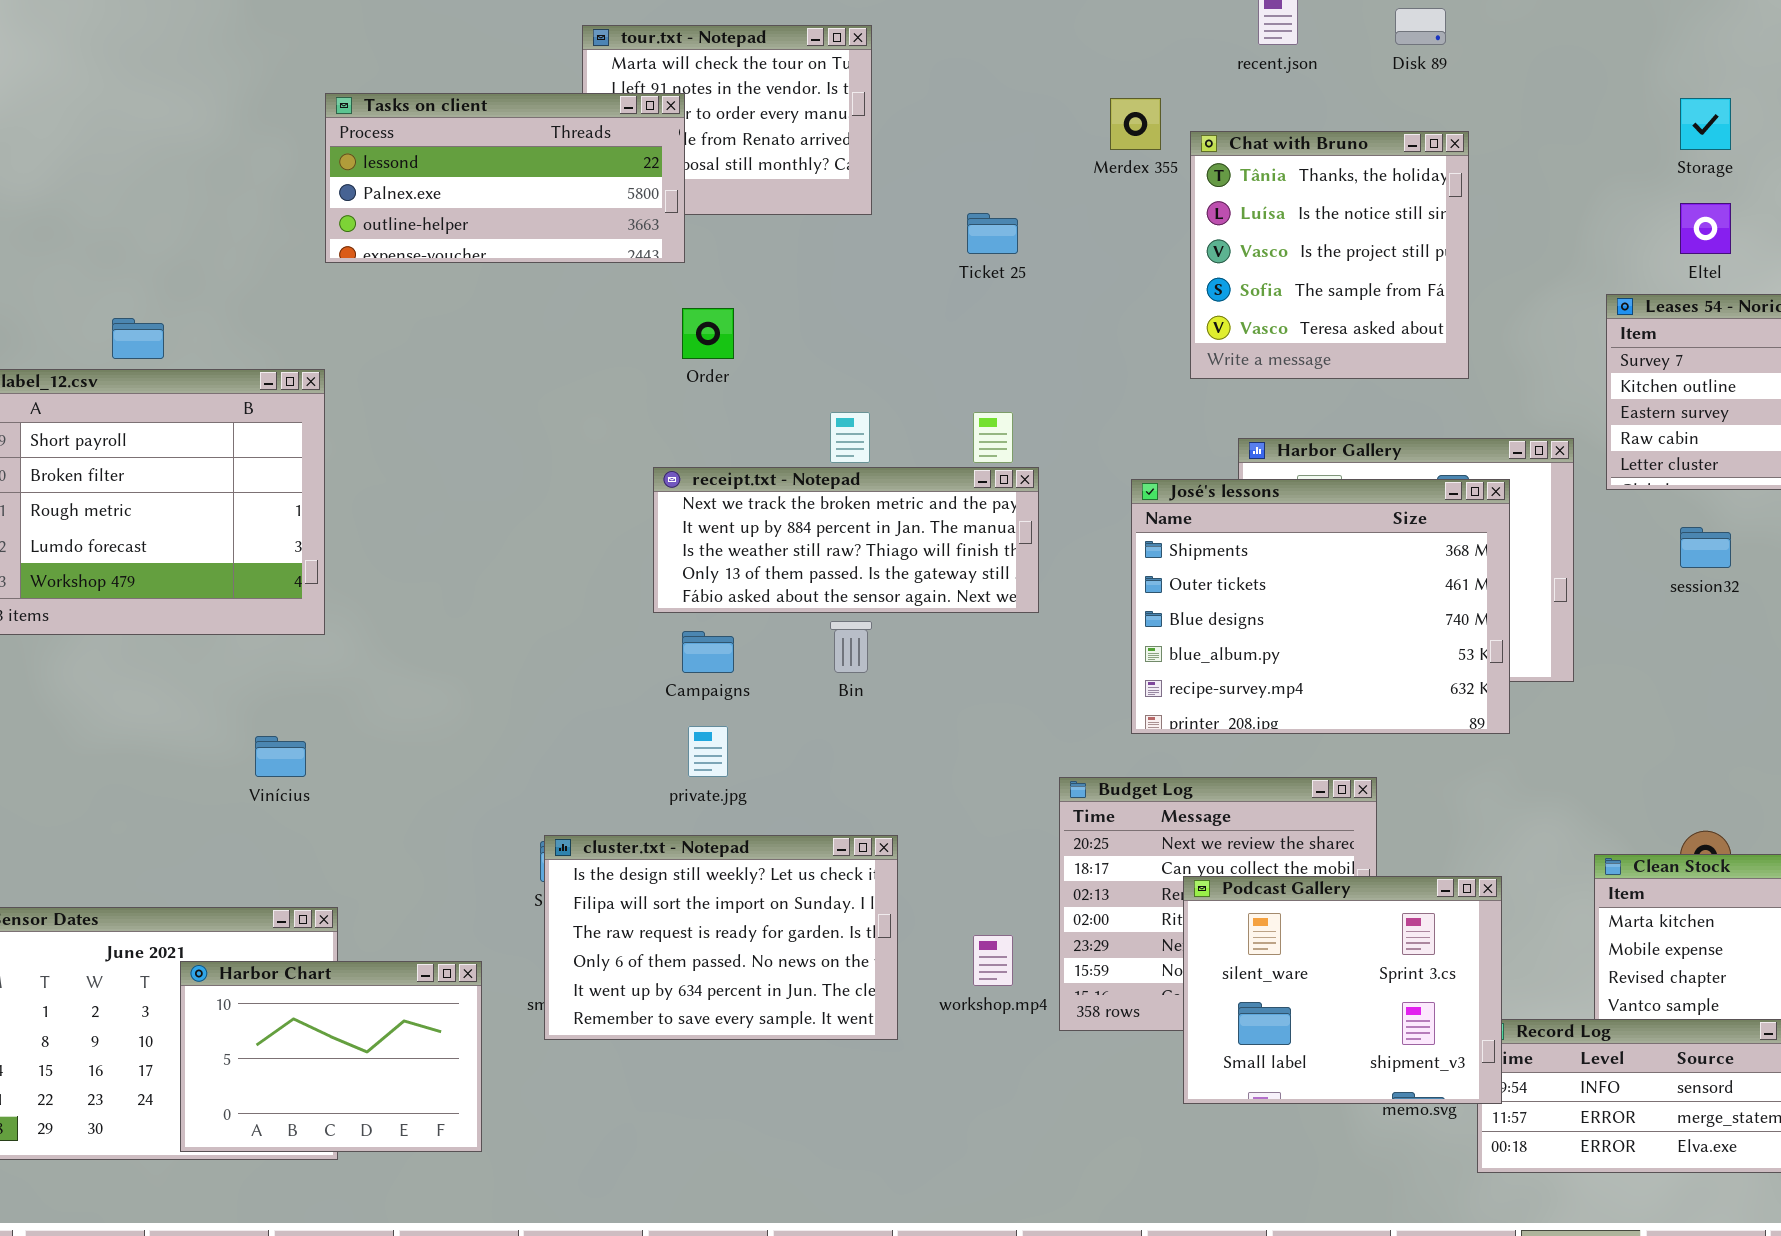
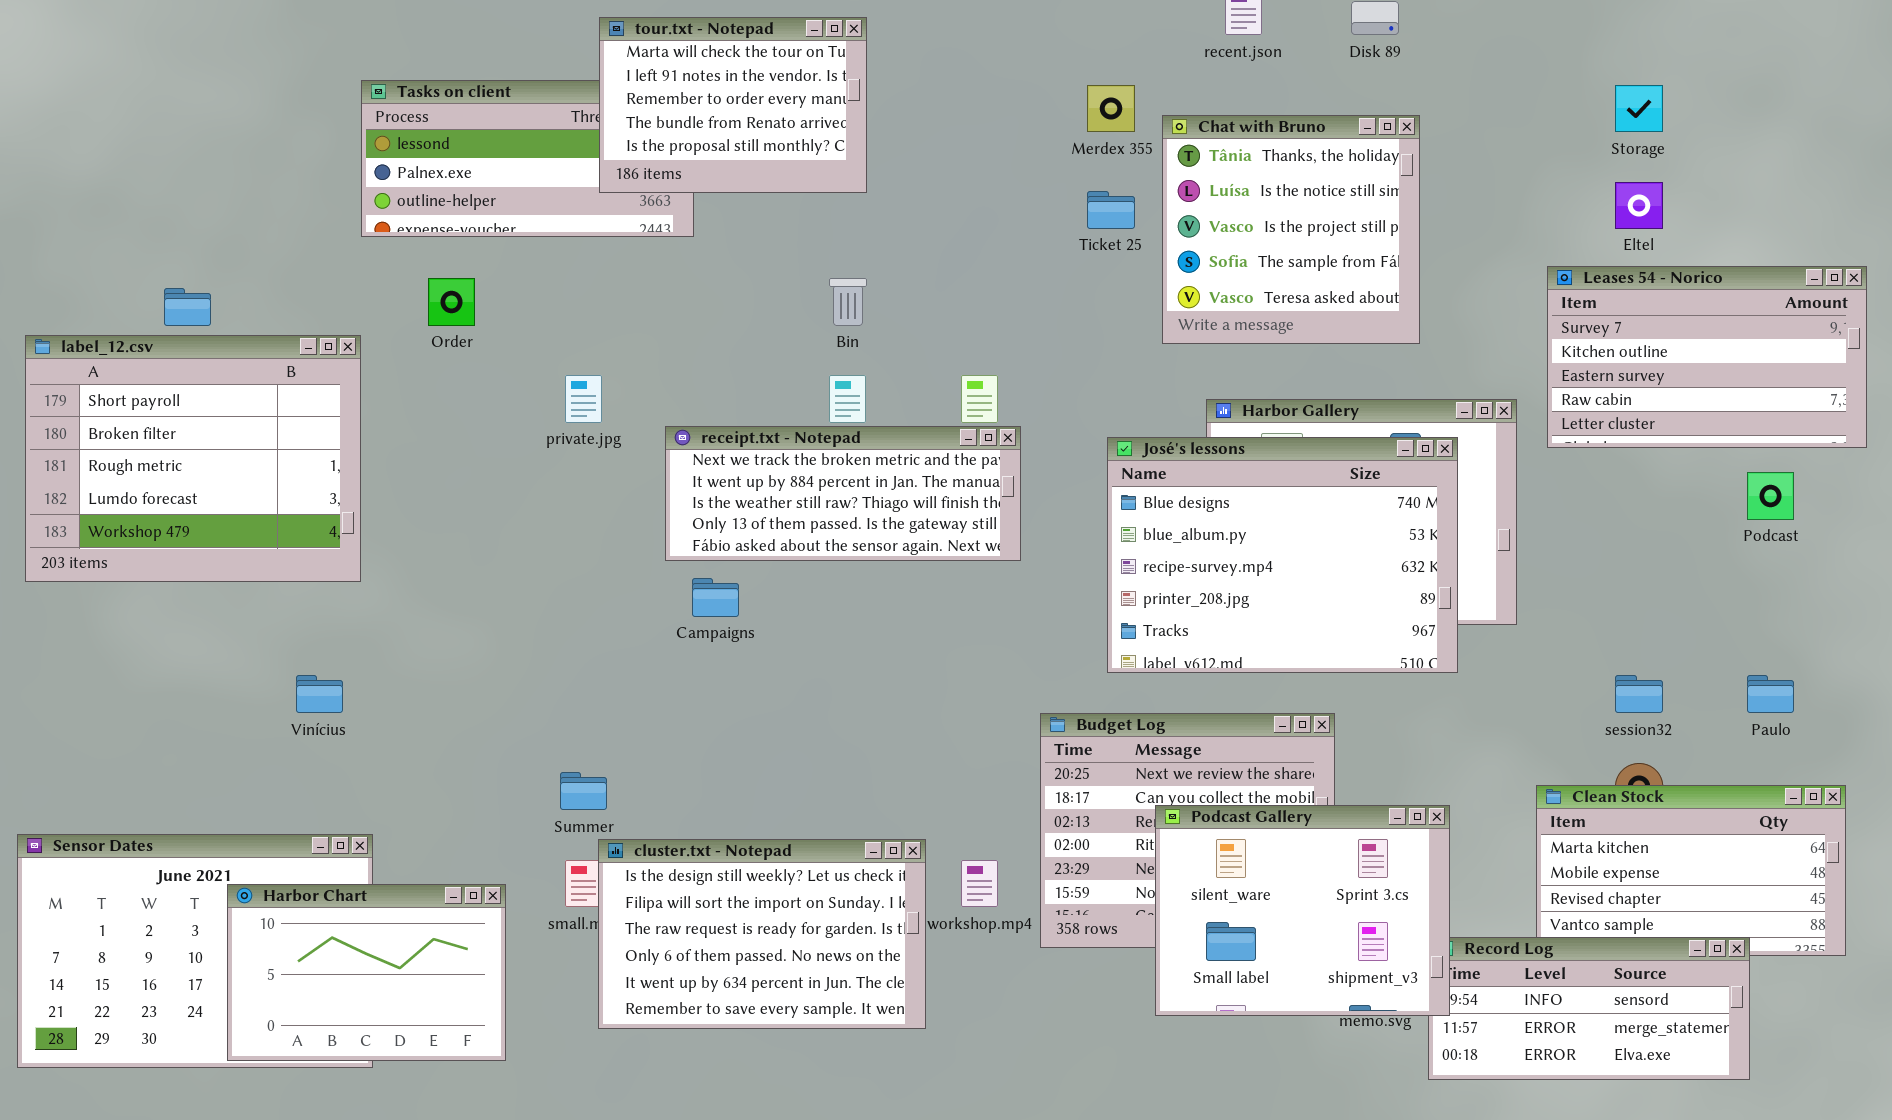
tour.txt - Notepad: [582,25,872,215] -> [599,17,867,193], raised
Ticket 25: [967,213,1018,254] -> [1087,191,1135,229], moved
Order: [682,308,734,359] -> [428,278,475,326], moved
José's lessons: [1131,479,1510,734] -> [1107,437,1458,673], scrolled down 2 rows
session32: [1680,527,1731,568] -> [1615,675,1663,713], moved
Bin: [830,621,872,673] -> [829,278,867,326], moved
private.jpg: [688,726,728,777] -> [565,375,602,423], moved
cluster.txt - Notepad: [544,835,898,1040] -> [598,839,926,1029], moved

